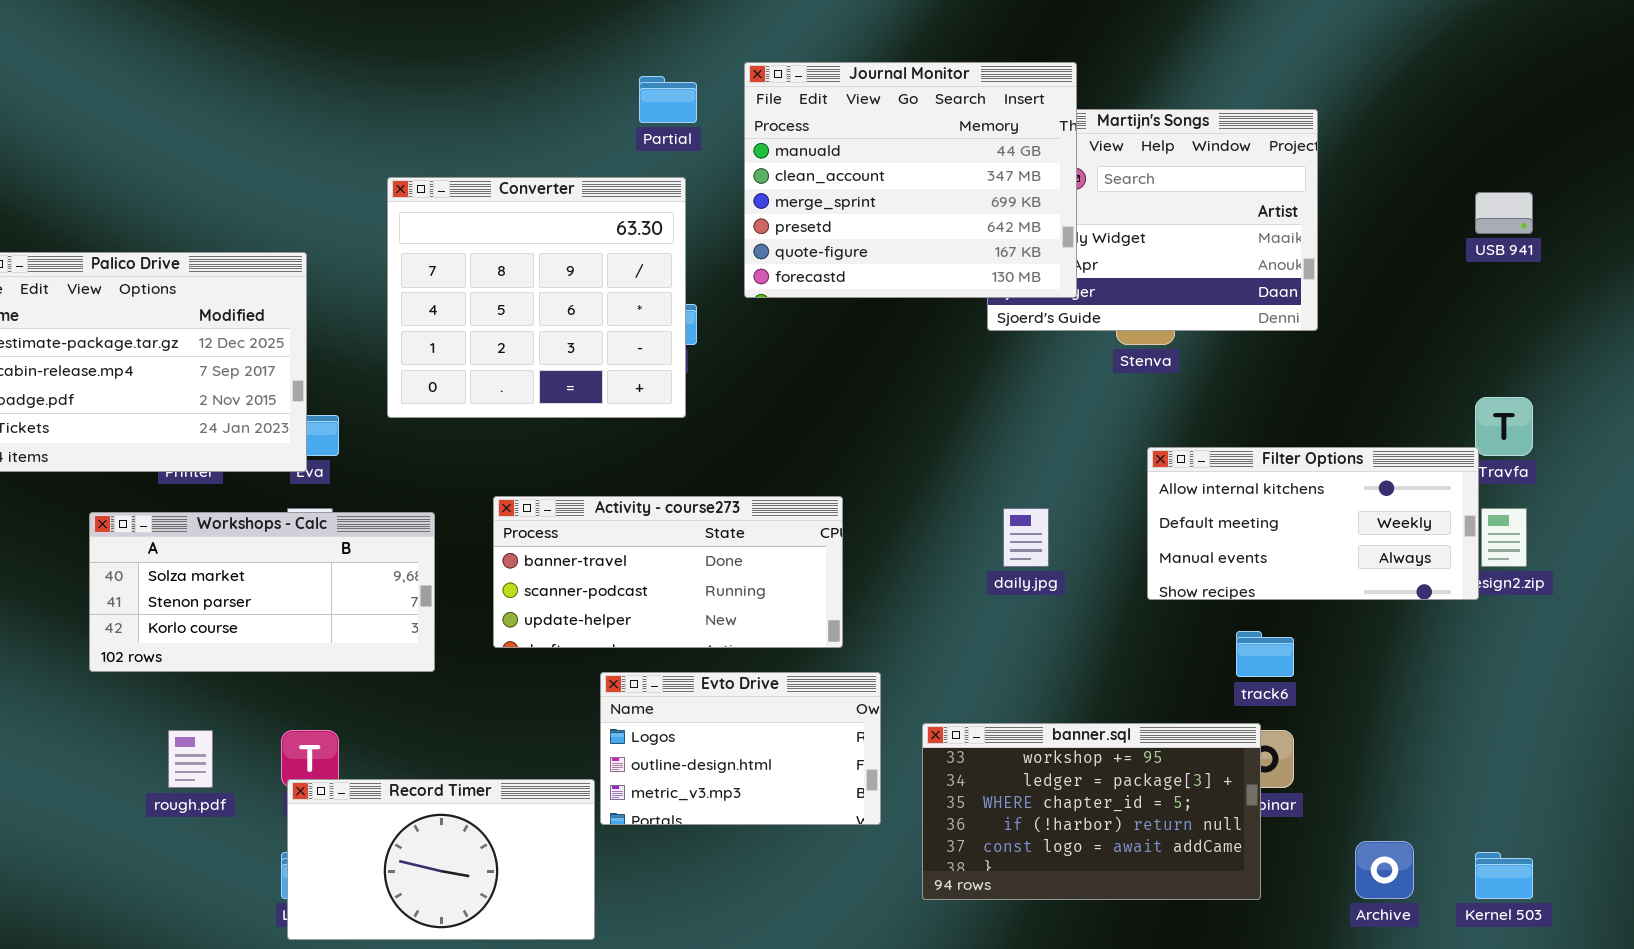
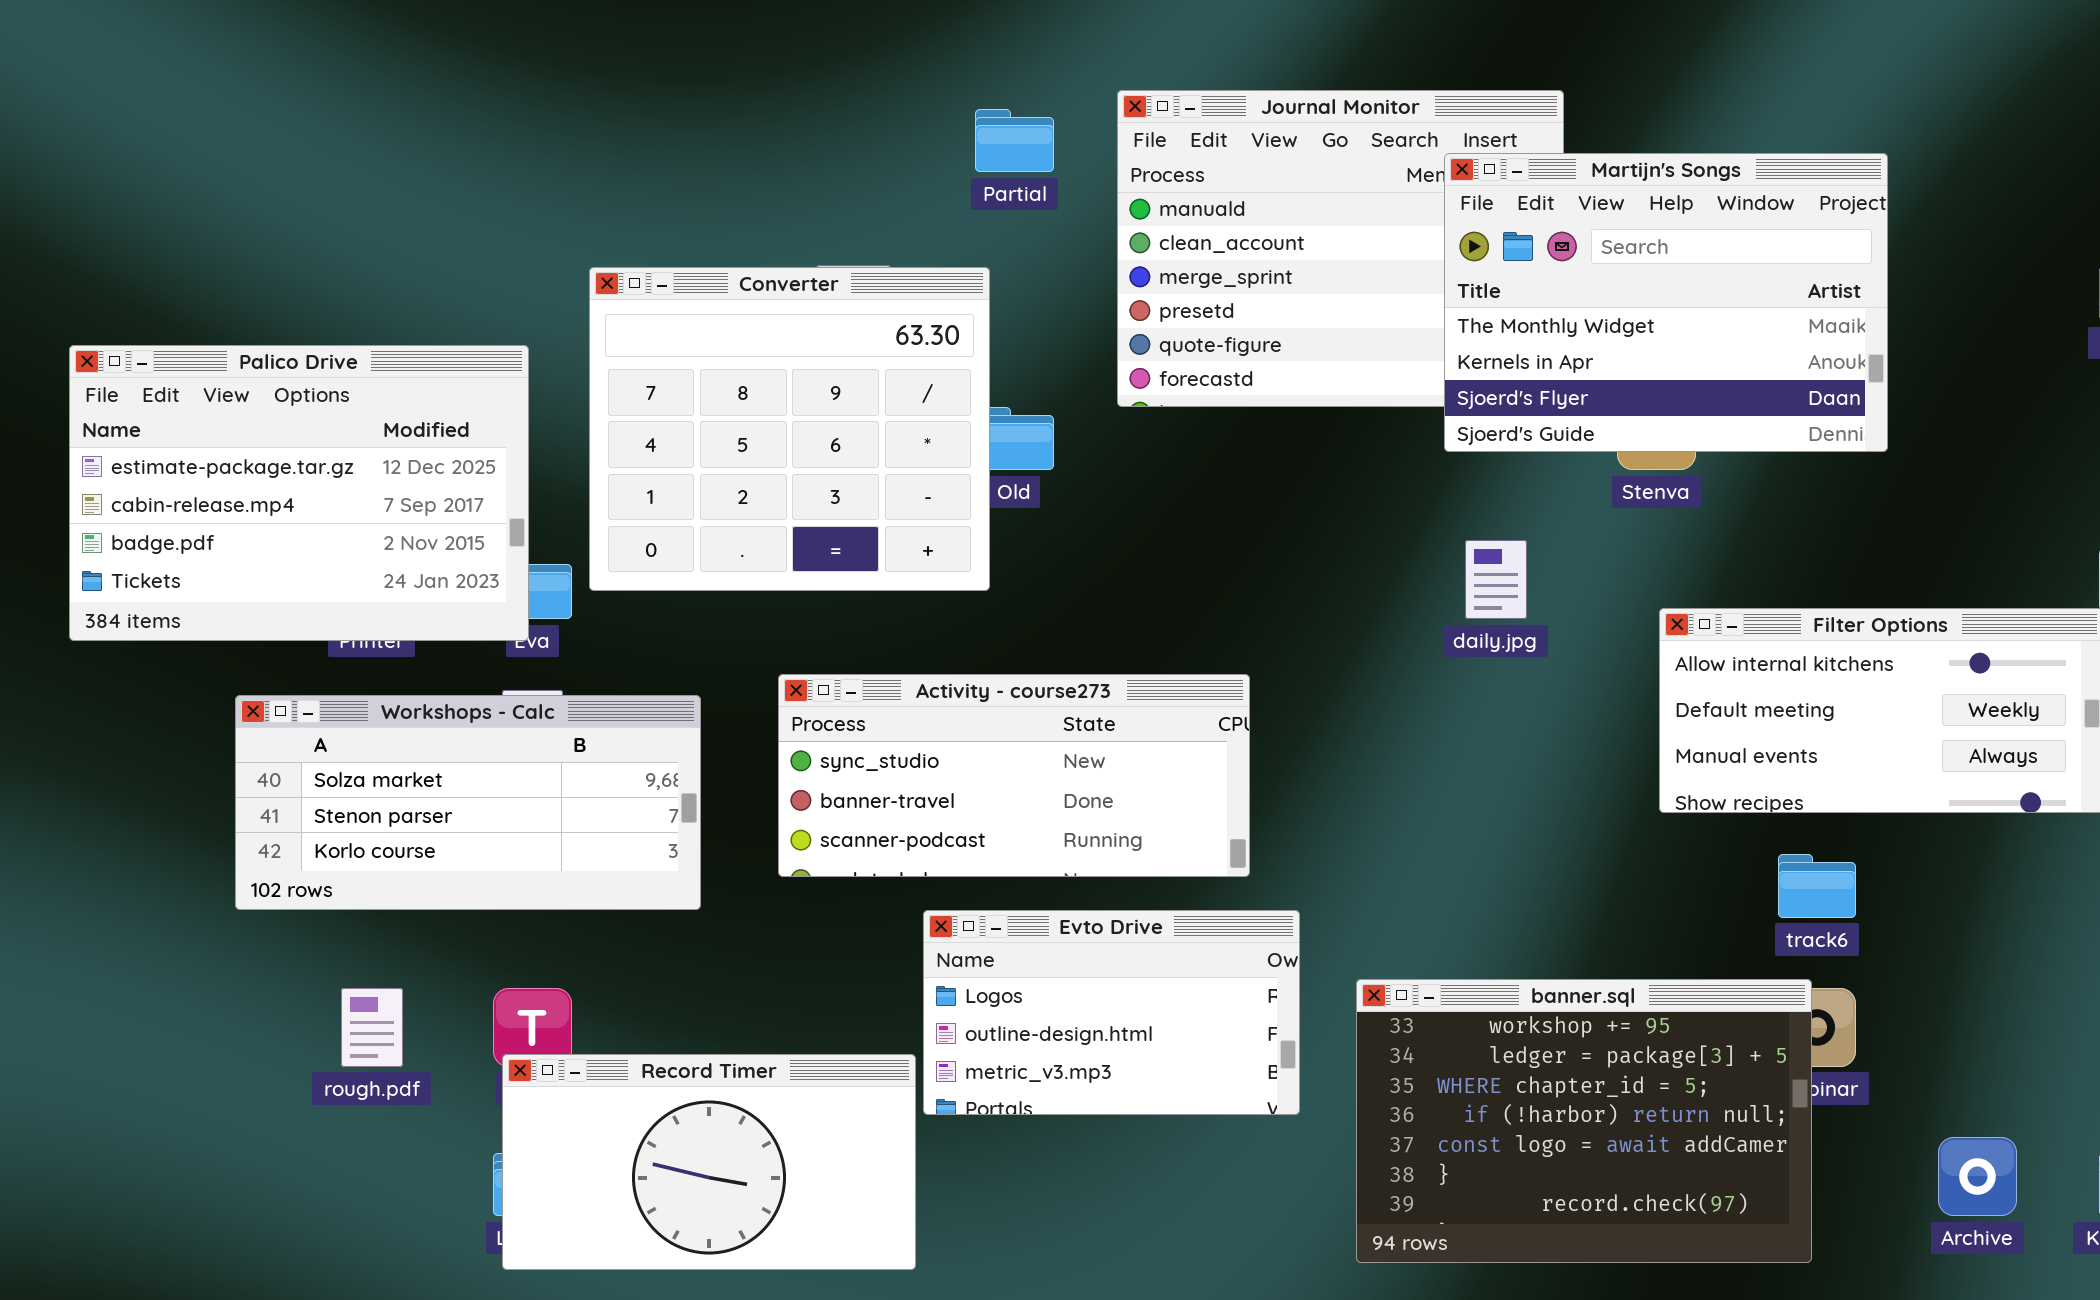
Martijn's Songs: [987,109,1318,331] -> [1444,153,1888,452], raised
Converter: [387,177,686,418] -> [589,267,990,591], moved
Activity - course273: [493,496,843,648] -> [778,674,1250,877], scrolled up 1 row
daily.jpg: [1003,508,1049,567] -> [1465,540,1527,619], moved
banner.sql: [922,723,1261,900] -> [1356,979,1812,1263], resized

